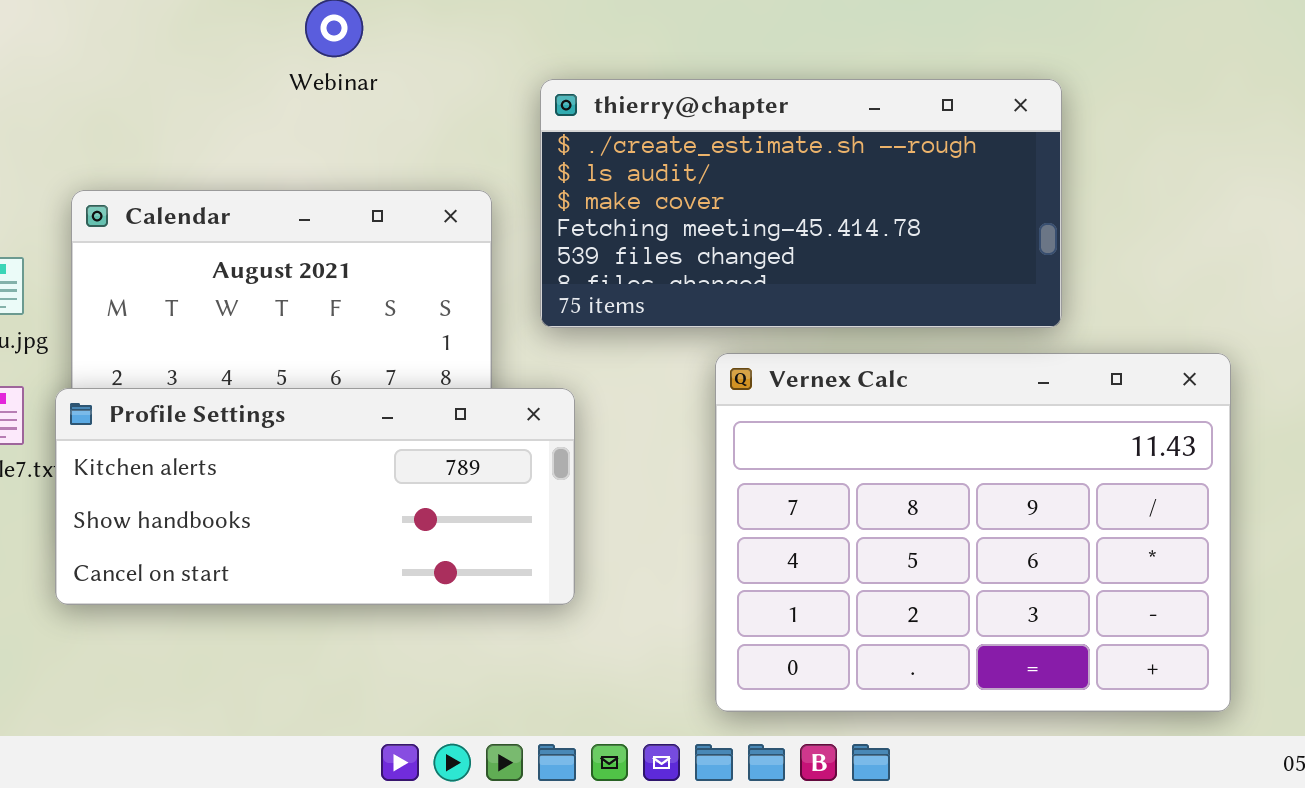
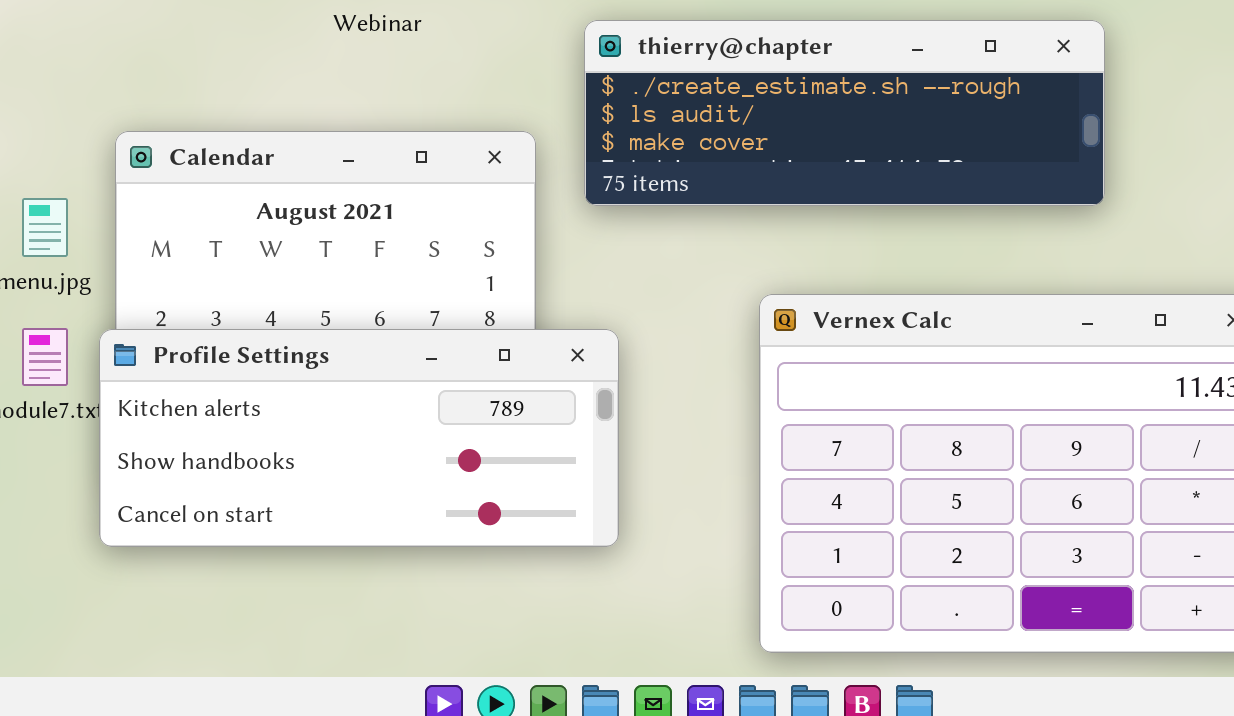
thierry@chapter: [540,79,1062,328] -> [584,20,1105,206], resized

